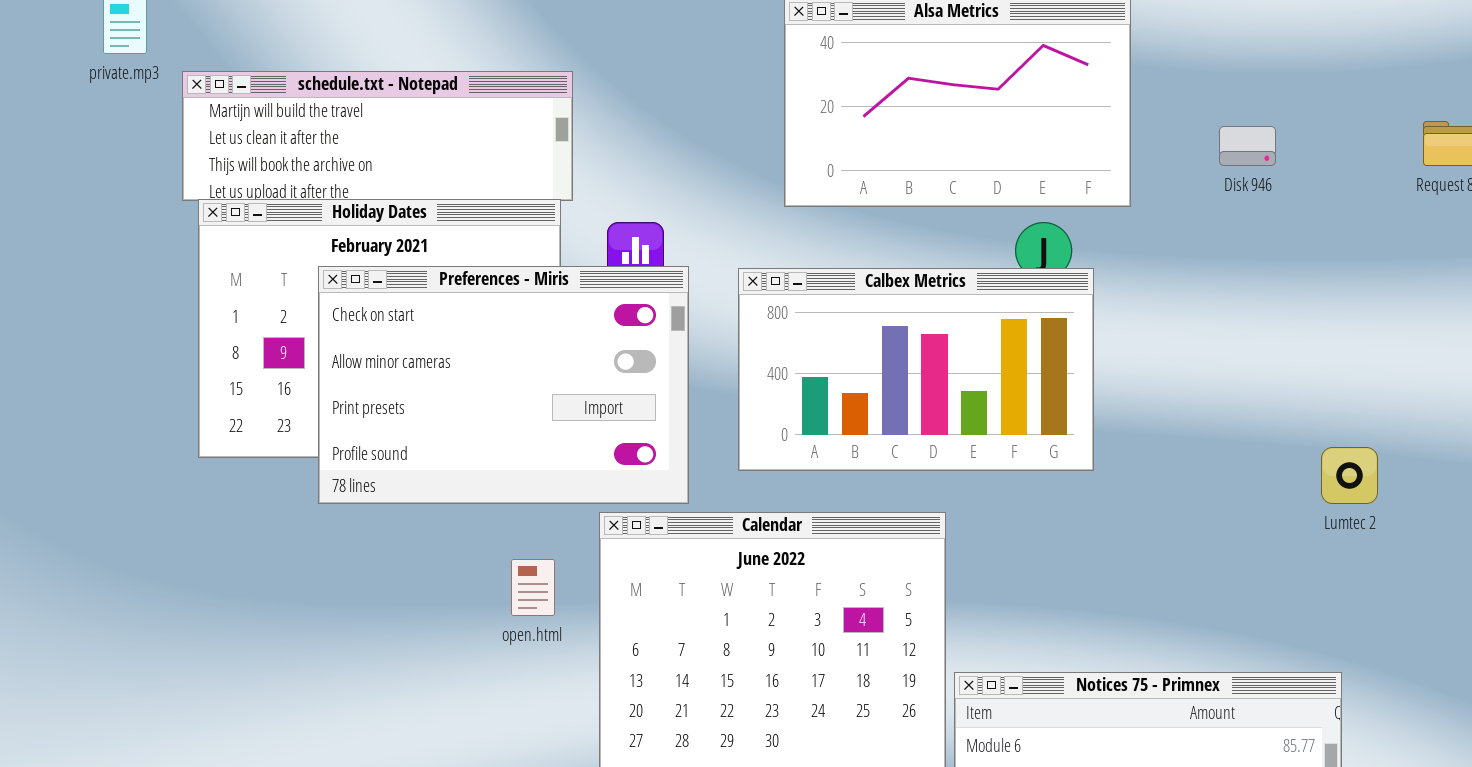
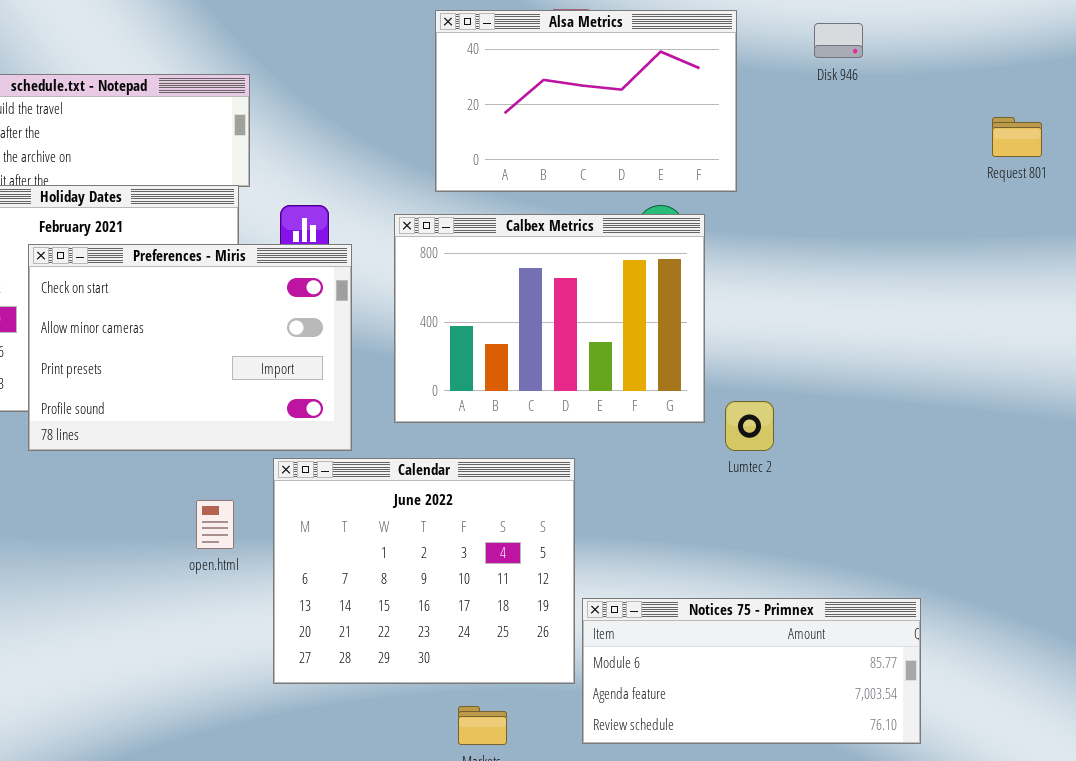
Disk 946: [1219,126,1276,166] -> [814,23,863,58], moved
Calbex Metrics: [738,268,1094,471] -> [394,214,705,423], resized
Lumtec 2: [1321,447,1378,504] -> [725,401,774,451], moved

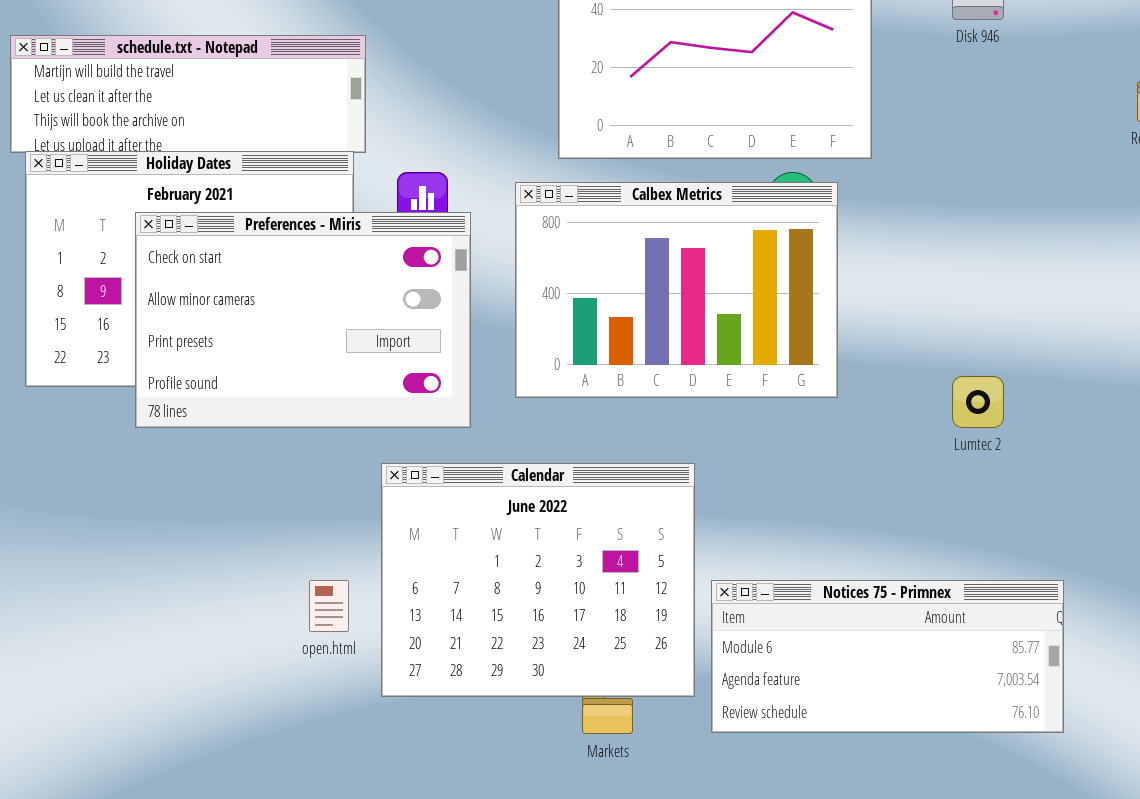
Lumtec 2: [725,401,774,451] -> [952,376,1004,428], moved
Calendar: [273,458,575,684] -> [381,463,695,697], moved
open.html: [196,500,234,549] -> [309,580,349,632], moved

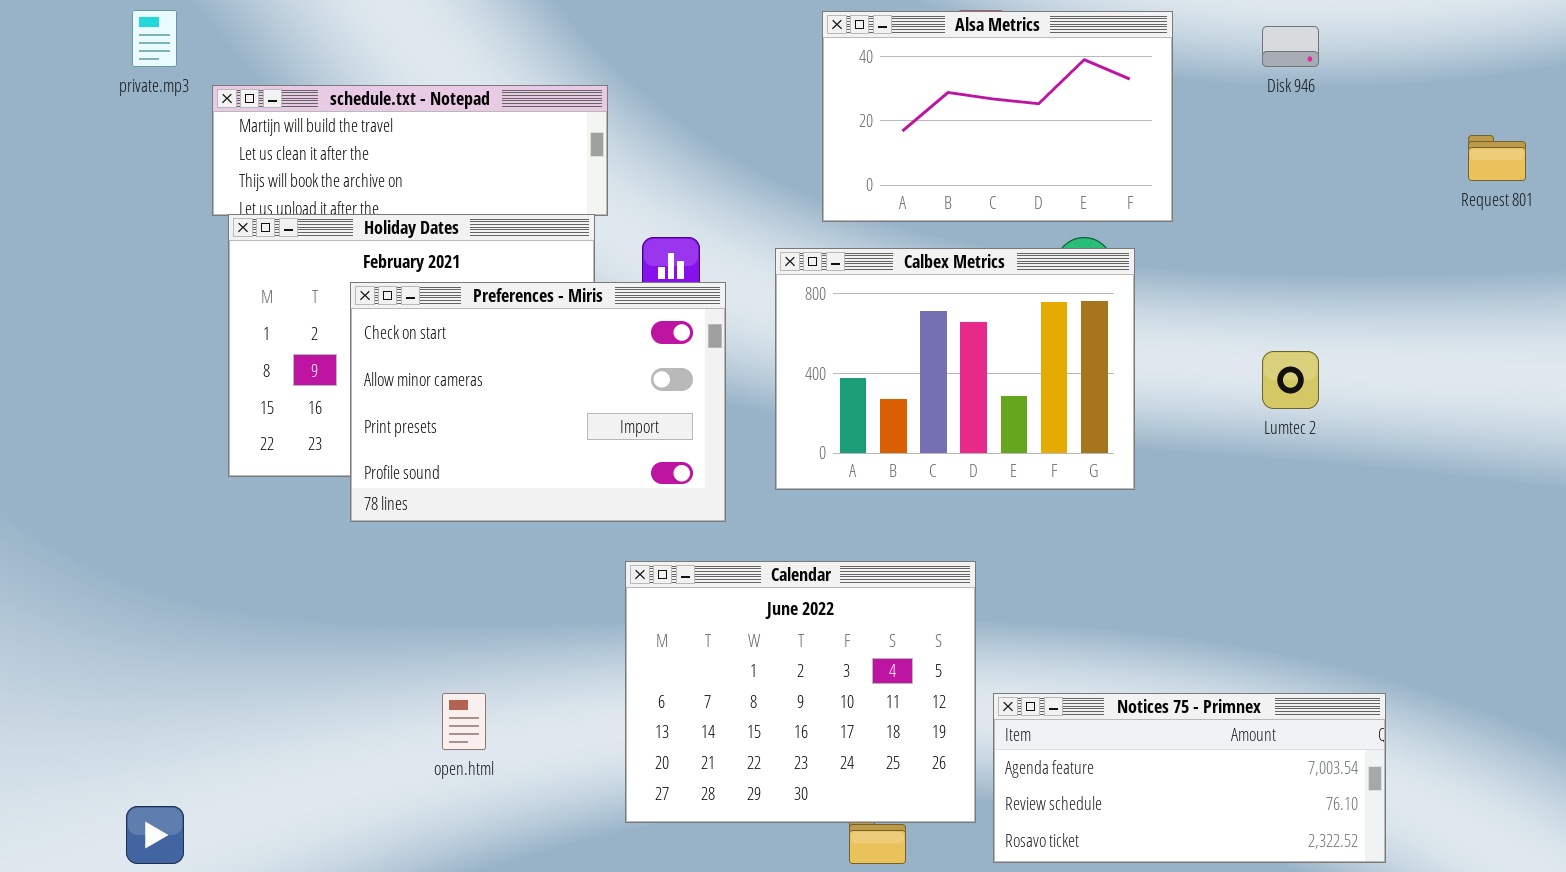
Lumtec 2: [952,376,1004,428] -> [1262,351,1319,409], moved
open.html: [309,580,349,632] -> [442,693,486,750], moved
Notices 75 - Primnex: [711,580,1064,733] -> [993,693,1386,863], scrolled down 1 row

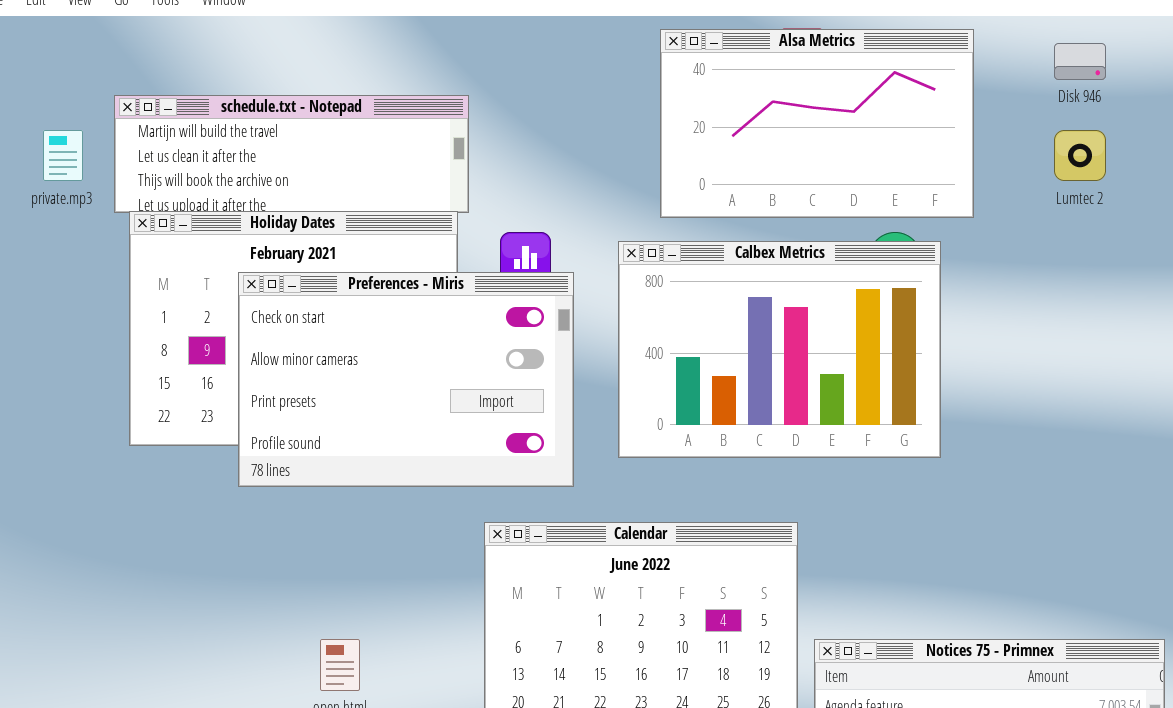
private.mp3: [132,10,177,67] -> [43,130,83,181], moved
Lumtec 2: [1262,351,1319,409] -> [1054,130,1106,181], moved

